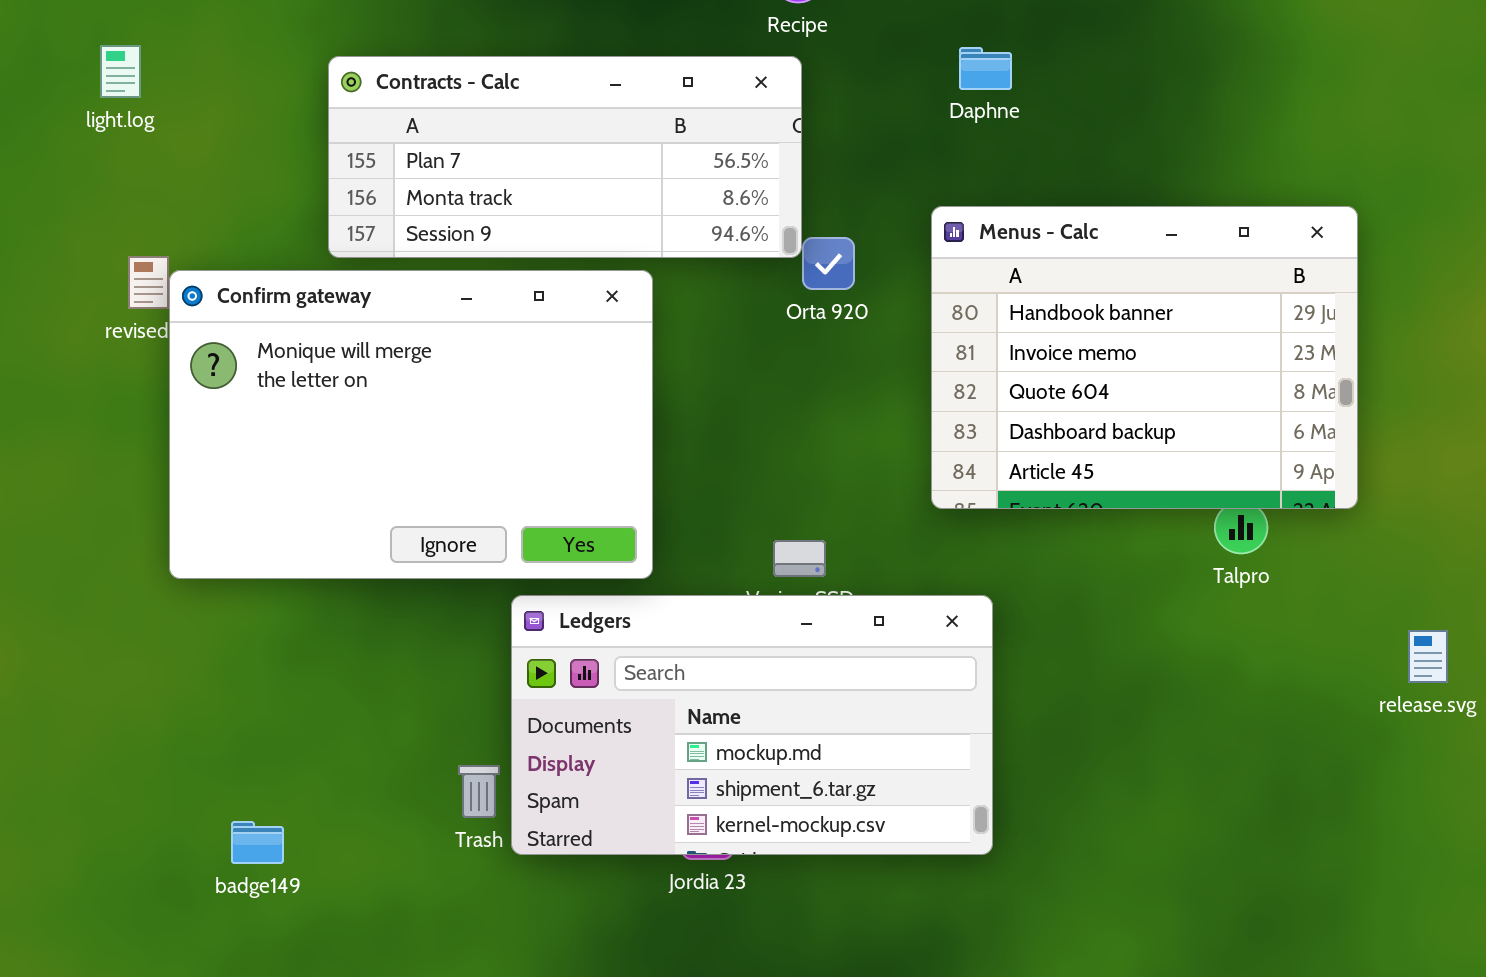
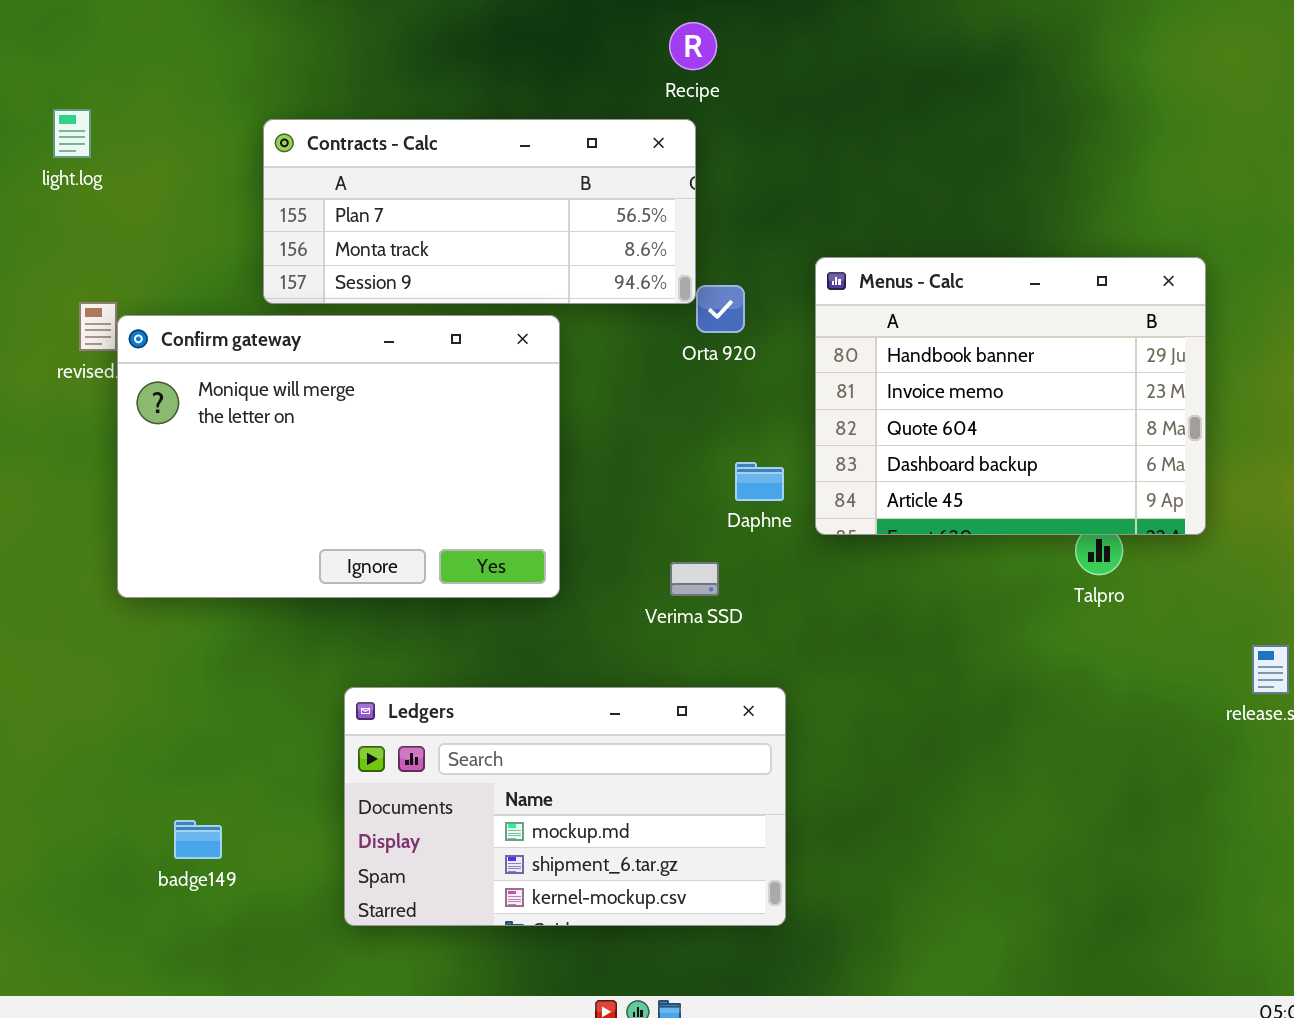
Daphne: [959,47,1012,90] -> [735,462,784,501], moved
Ledgers: [511,595,993,855] -> [344,687,786,926], moved

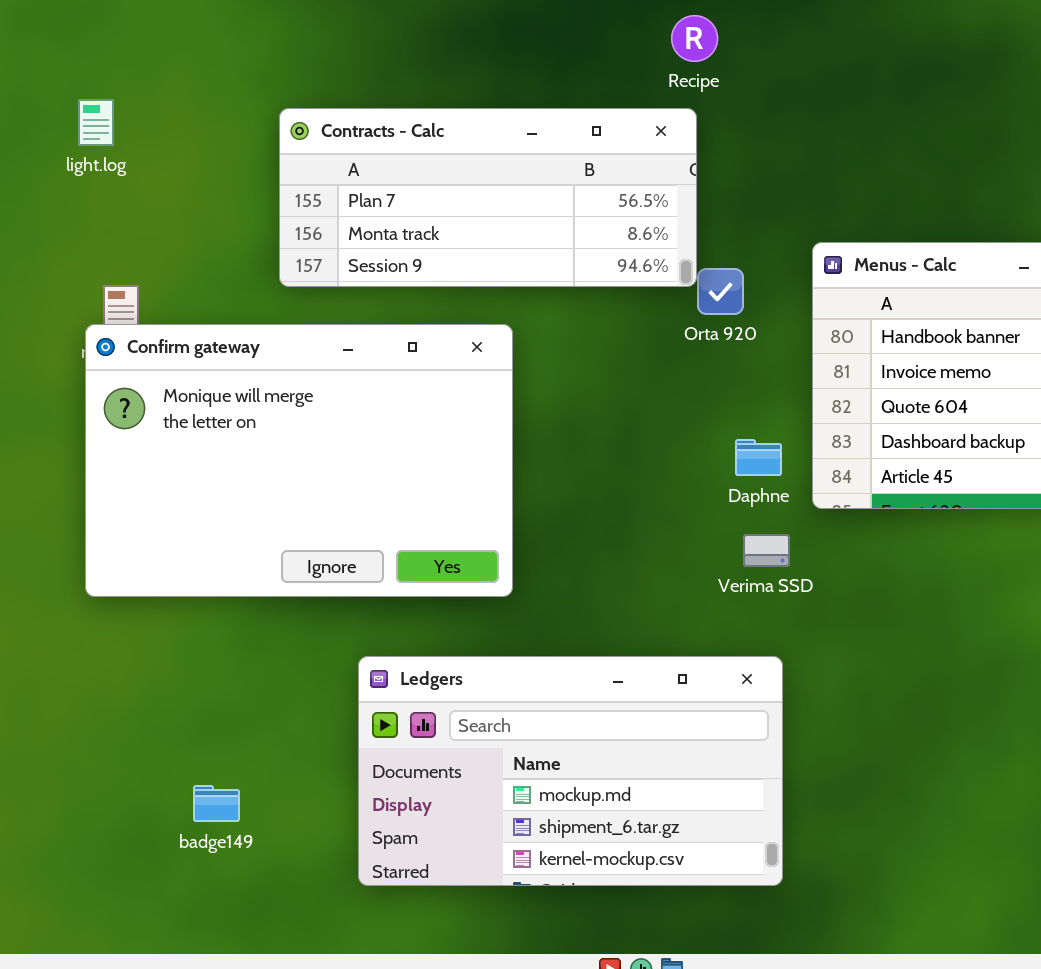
Confirm gateway: [117,315,560,598] -> [85,324,513,597], moved
Verima SSD: [670,562,719,596] -> [743,534,790,567], moved

